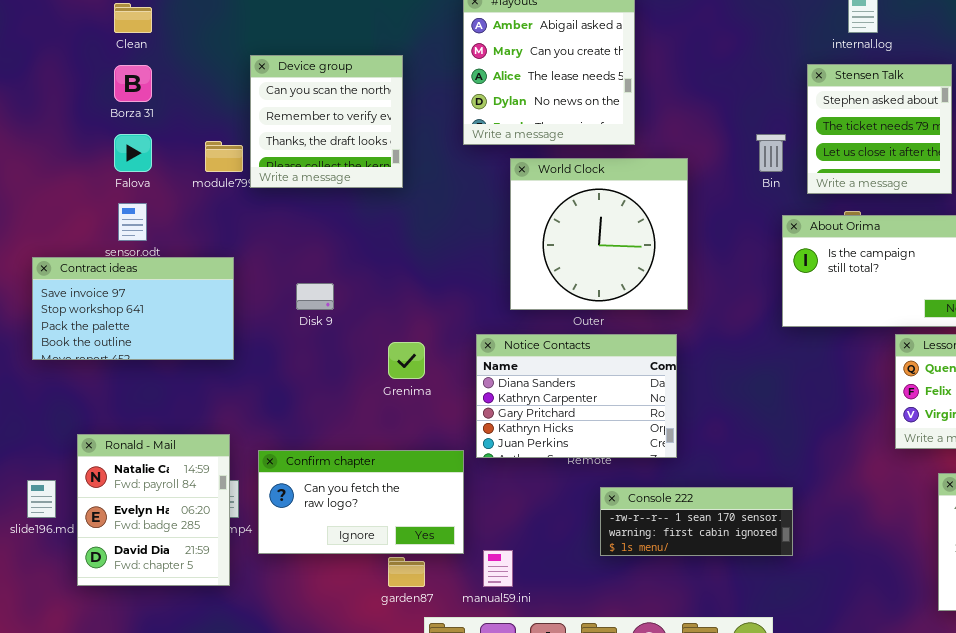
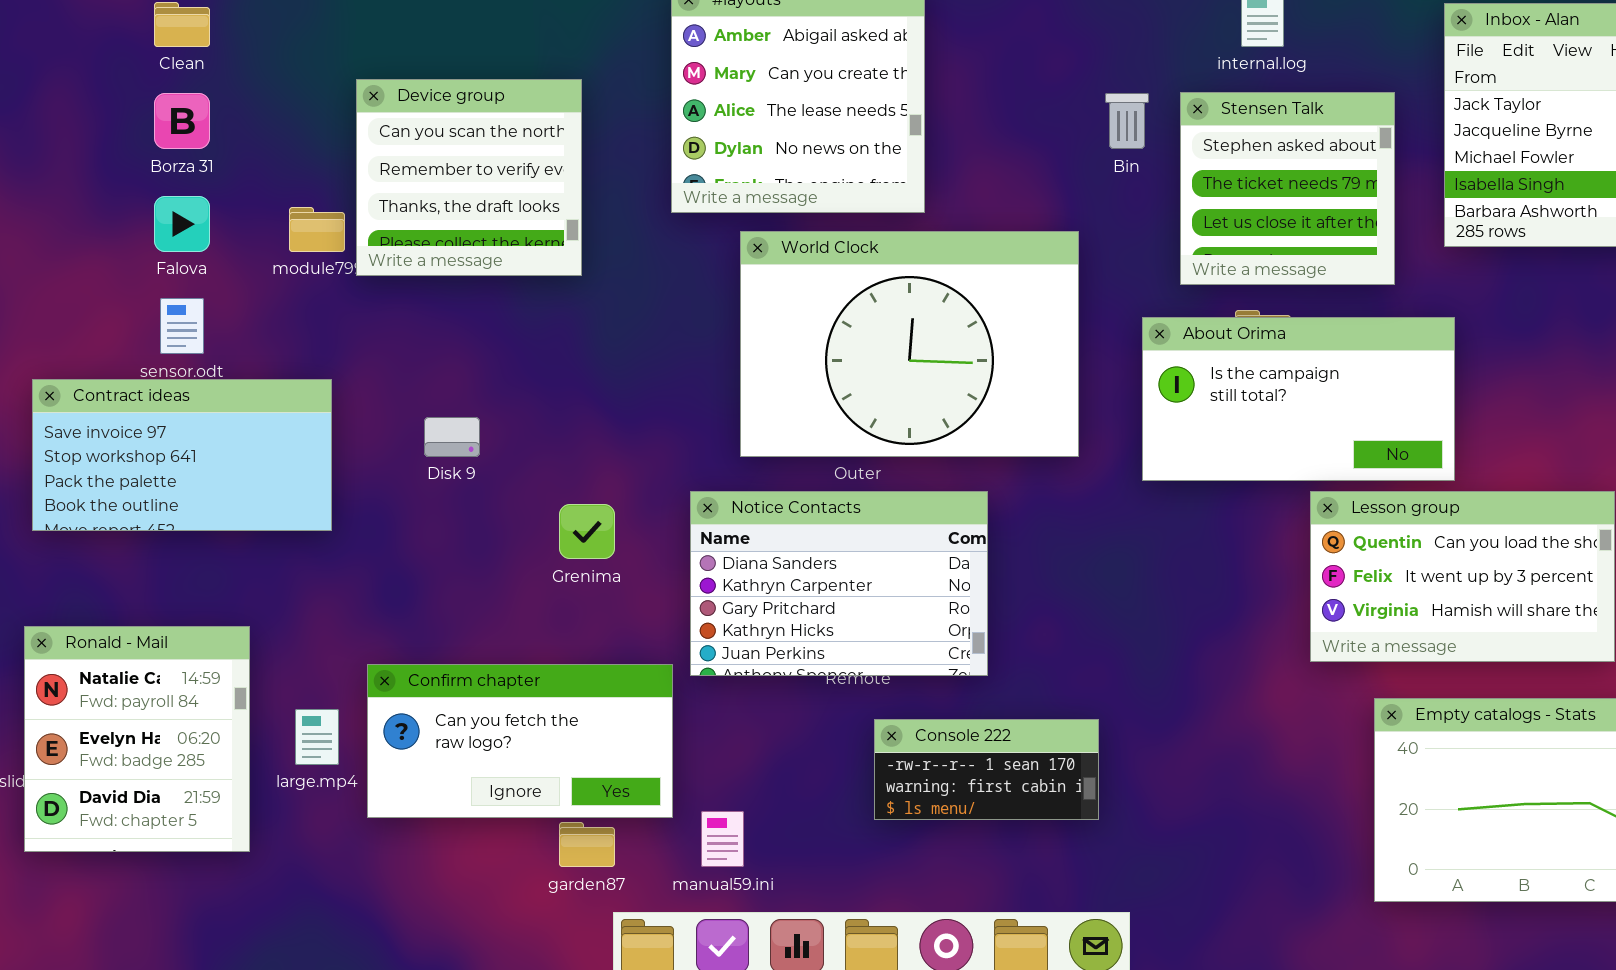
Bin: [756,134,786,172] -> [1105,93,1149,149], moved
World Clock: [510,158,688,310] -> [740,231,1079,457], resized
Ronald - Mail: [77,434,230,586] -> [24,626,250,852], moved
Console 222: [600,487,793,556] -> [874,719,1099,820], resized

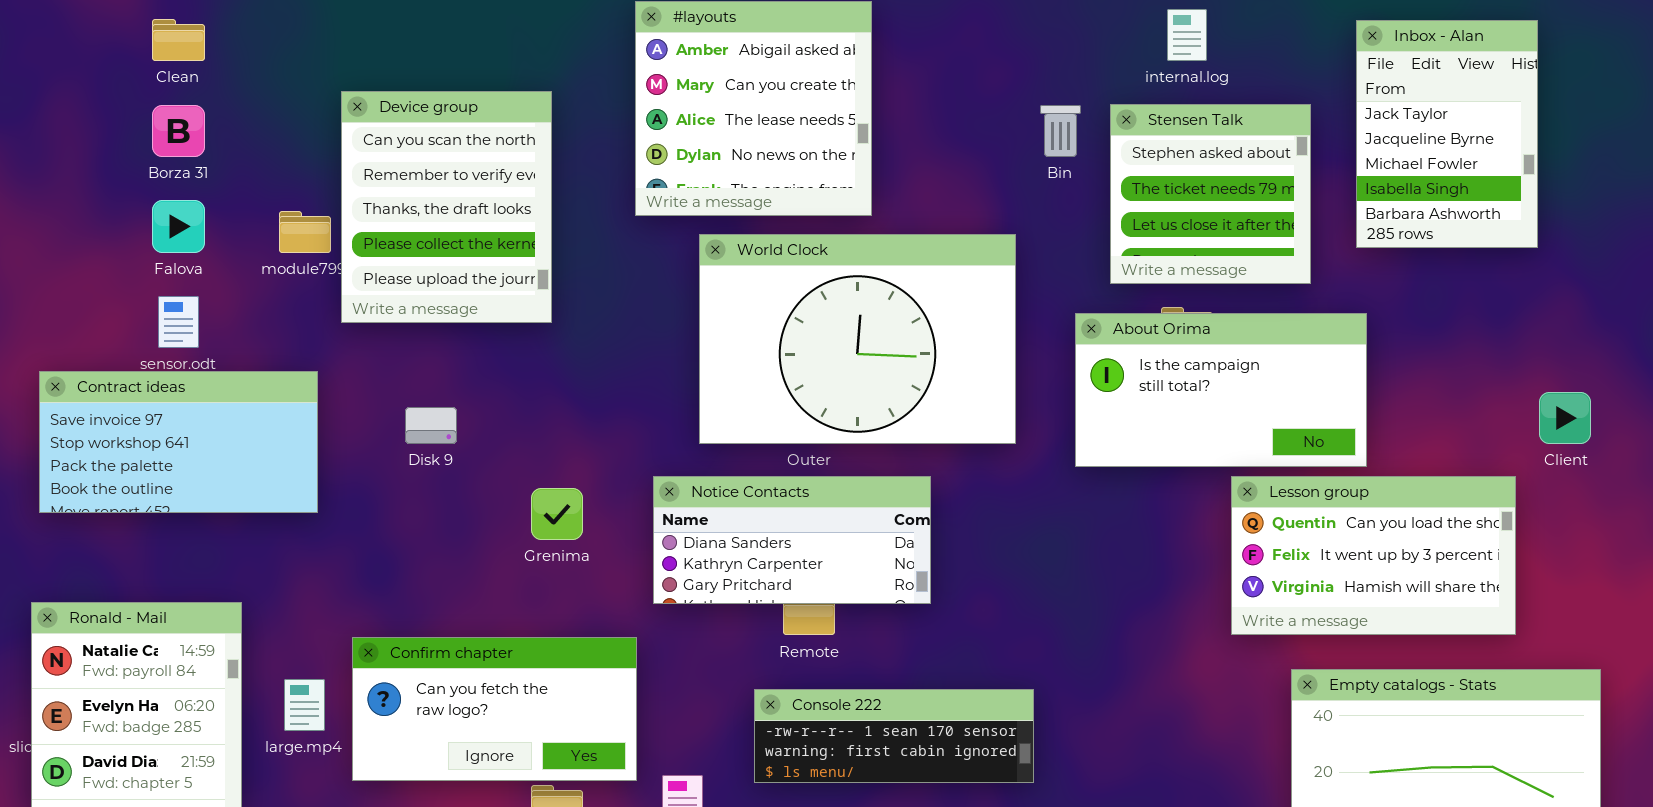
Device group: [356,79,582,276] -> [341,91,552,323], resized
Notice Contacts: [690,491,988,676] -> [653,476,931,604], resized
Console 222: [874,719,1099,820] -> [754,689,1034,783], resized

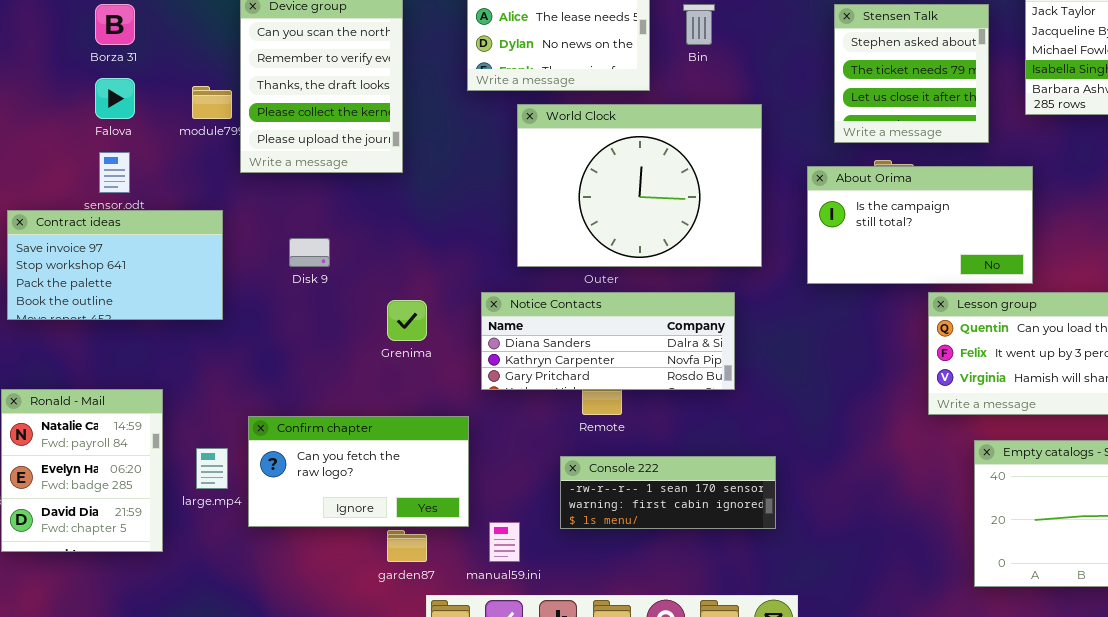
Bin: [1040,105,1081,157] -> [683,4,715,45], moved
Notice Contacts: [653,476,931,604] -> [481,292,735,390], resized

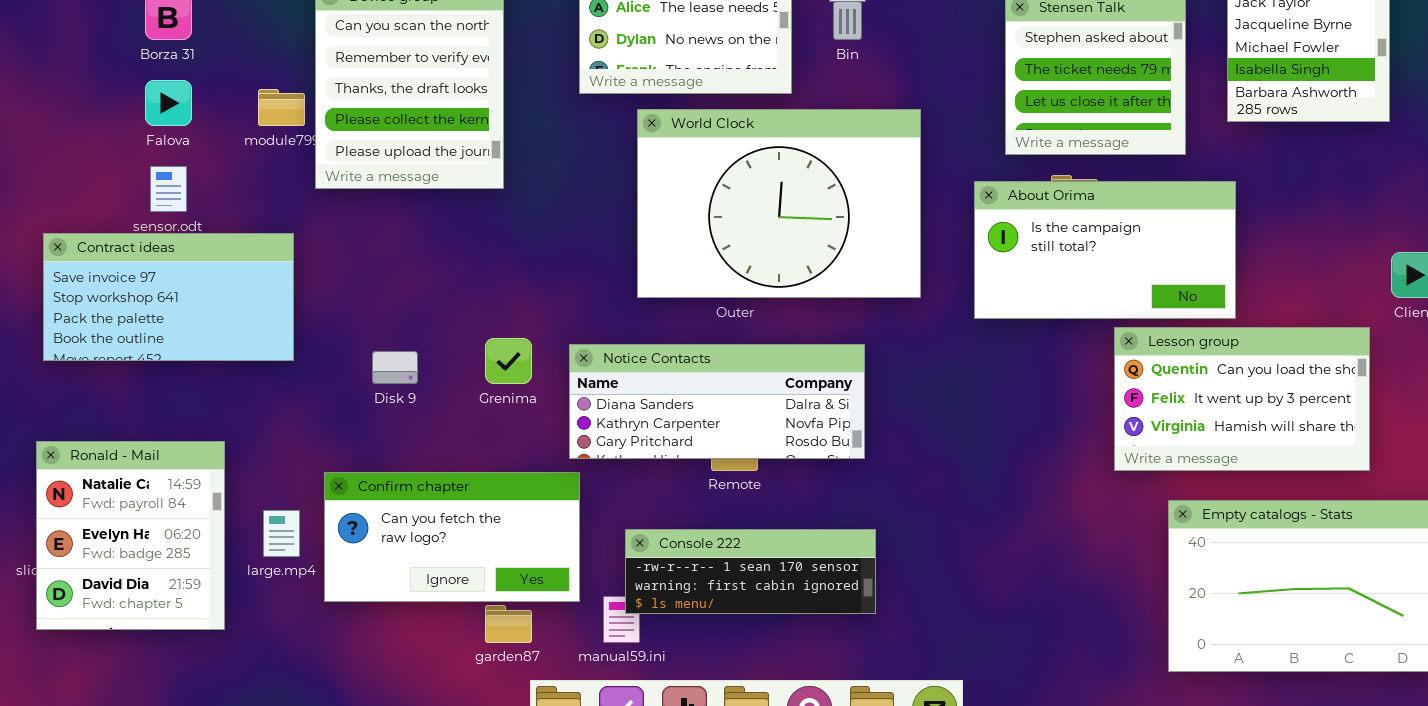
Disk 9: [289,238,330,267] -> [372,351,418,384], moved
Notice Contacts: [481,292,735,390] -> [569,344,865,459], moved
Console 222: [560,456,776,529] -> [625,529,876,614], moved

